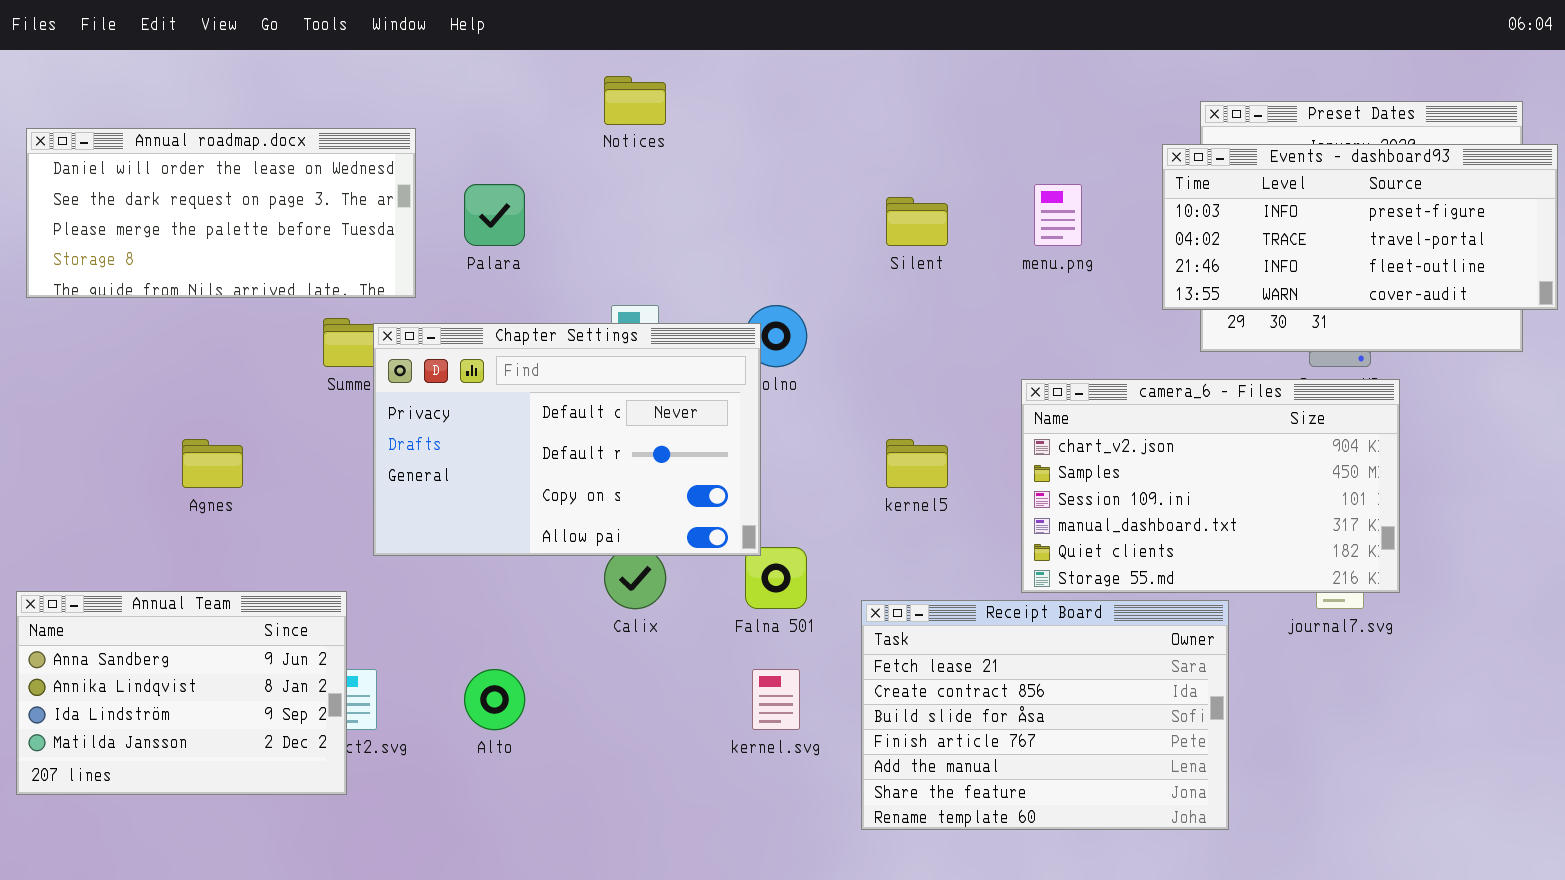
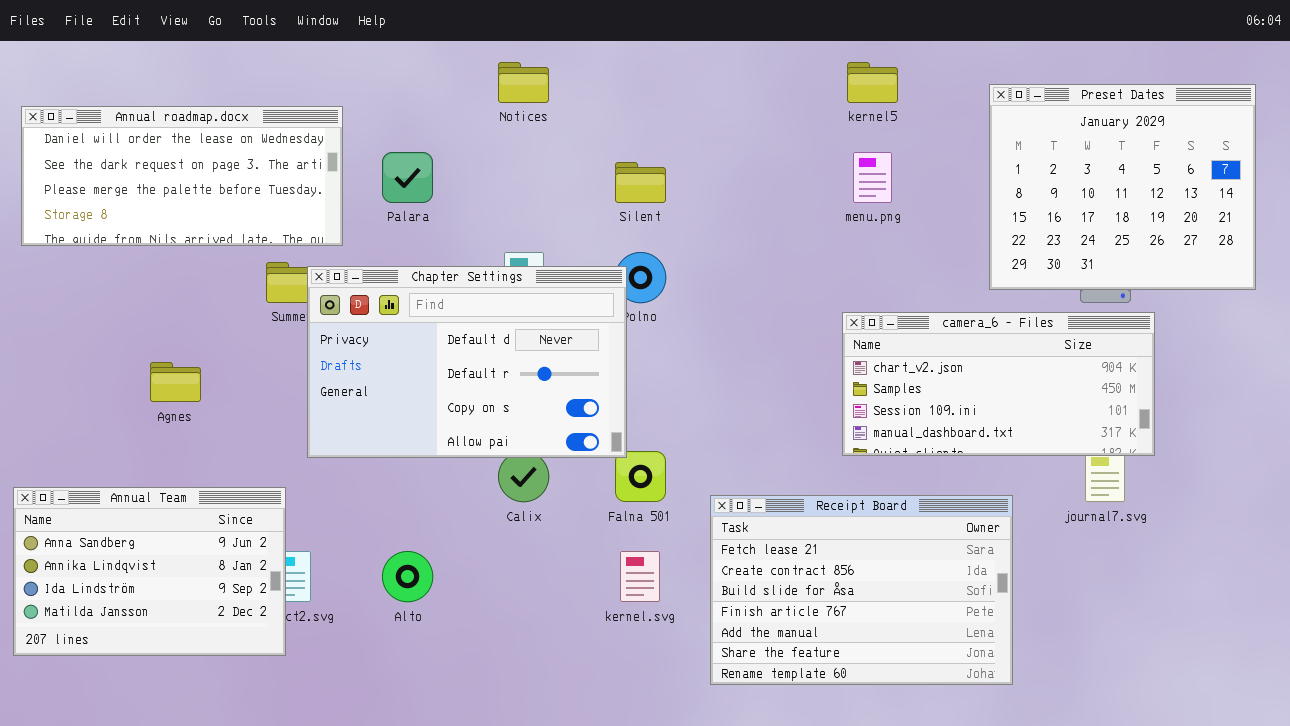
Events - dashboard93: [1162,144,1558,310] -> none, closed
Silent: [886,197,948,246] -> [615,162,666,203], moved
camera_6 - Files: [1021,379,1400,593] -> [842,312,1155,456], resized
kernel5: [886,439,948,488] -> [847,62,898,103], moved

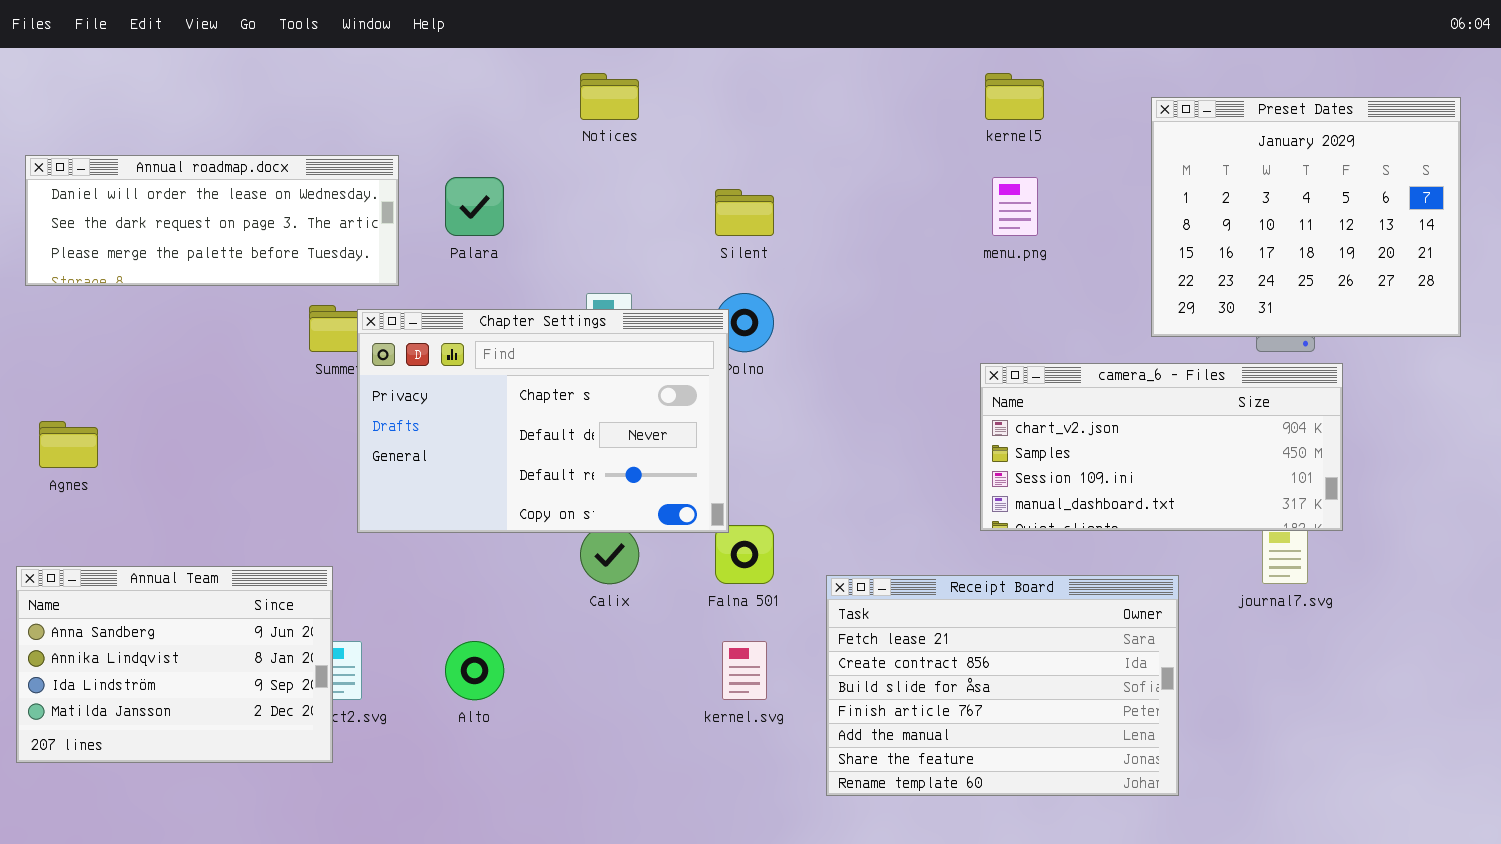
Annual roadmap.docx: [21,106,343,246] -> [25,155,399,286], resized
Chapter Settings: [307,266,627,458] -> [357,309,729,533], scrolled up 1 row
Agnes: [150,362,201,402] -> [39,421,98,468], moved

